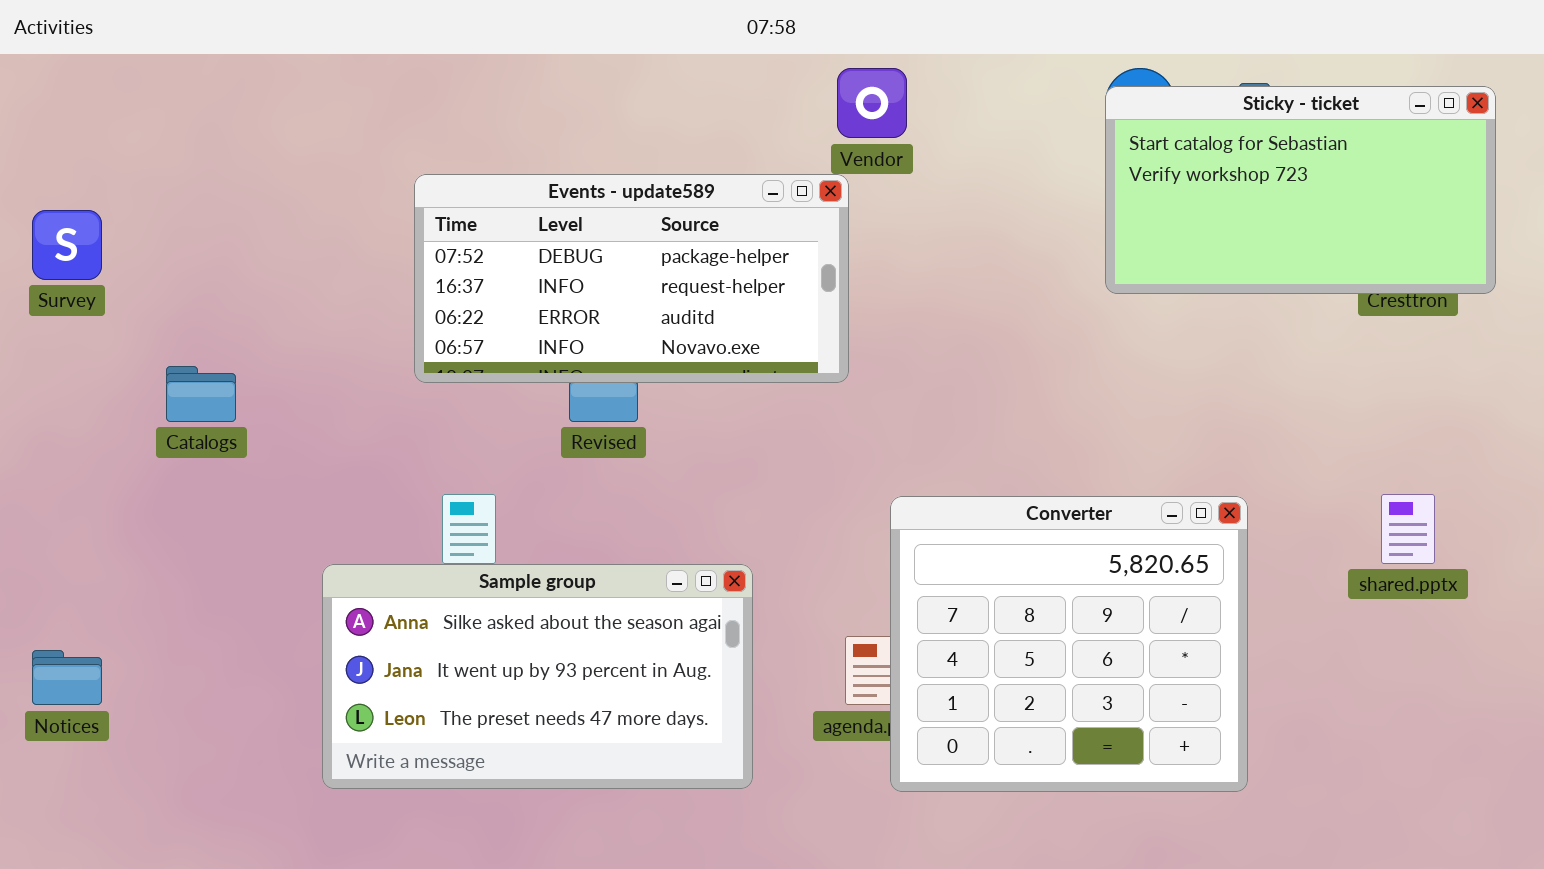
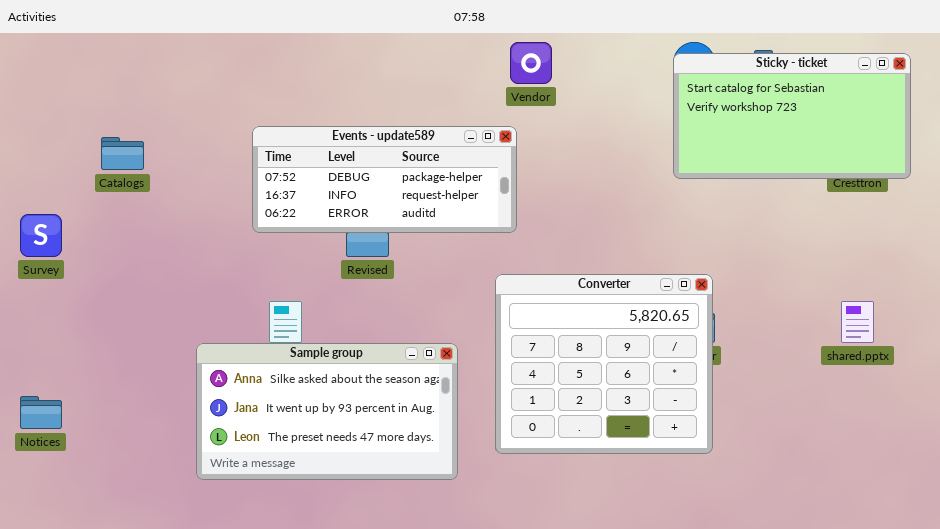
Events - update589: [414,174,849,383] -> [252,126,517,233], resized
Survey: [32,210,102,280] -> [20,214,62,257], moved
Catalogs: [166,366,236,422] -> [101,137,144,170], moved
Converter: [890,496,1248,792] -> [495,274,713,454], moved

